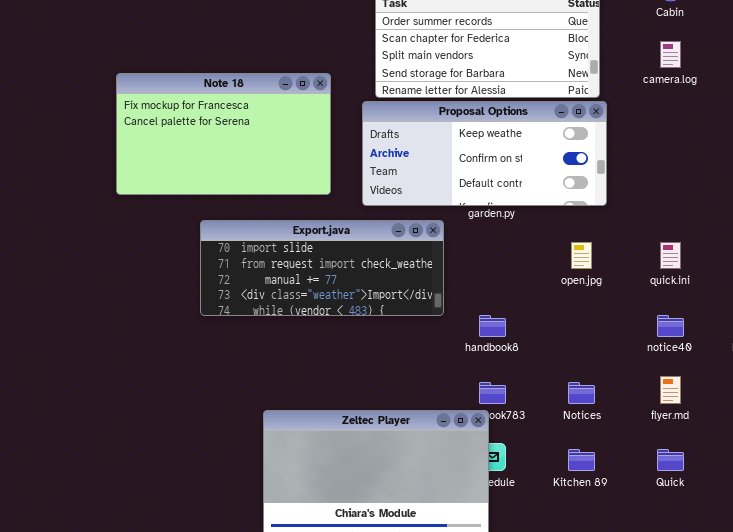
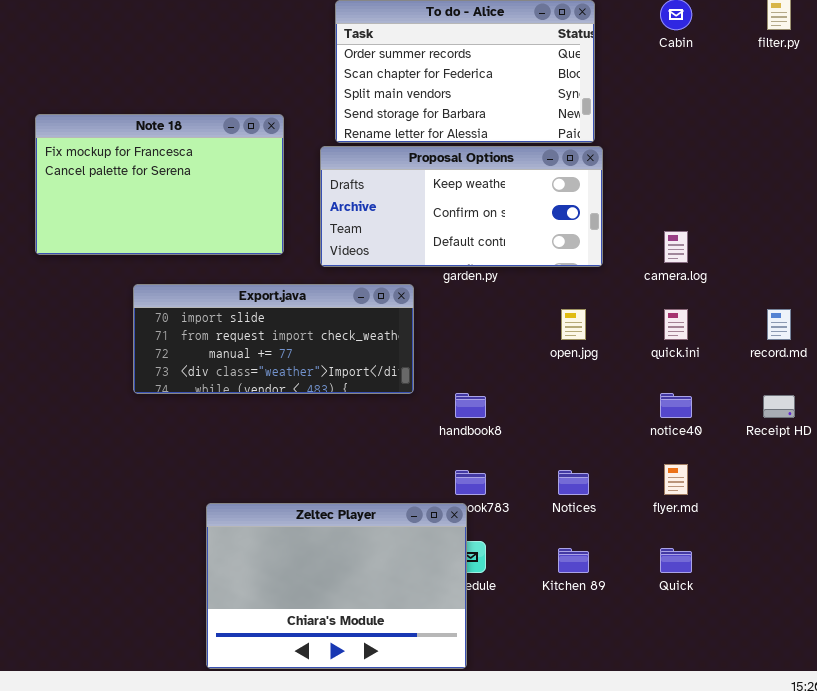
camera.log: [660,41,681,68] -> [664,231,688,263], moved

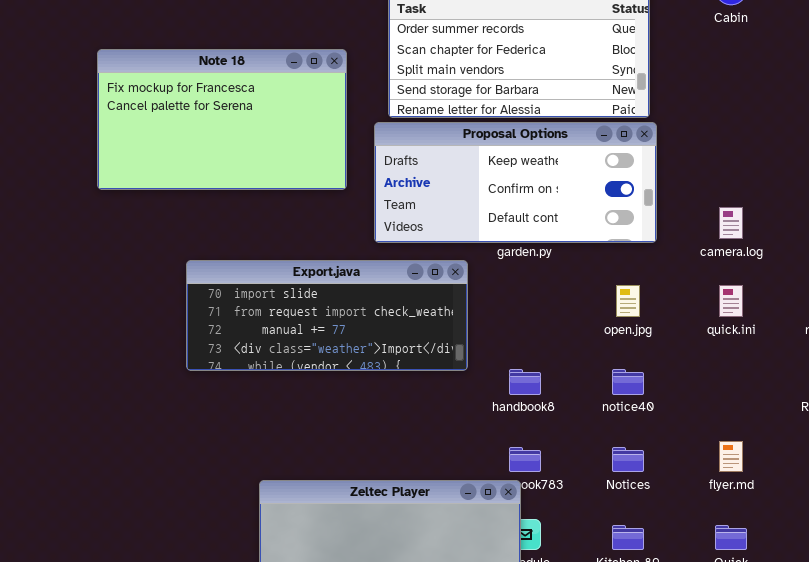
Note 18: [35,114,284,255] -> [97,49,347,190], moved
notice40: [660,393,692,418] -> [612,369,644,395], moved

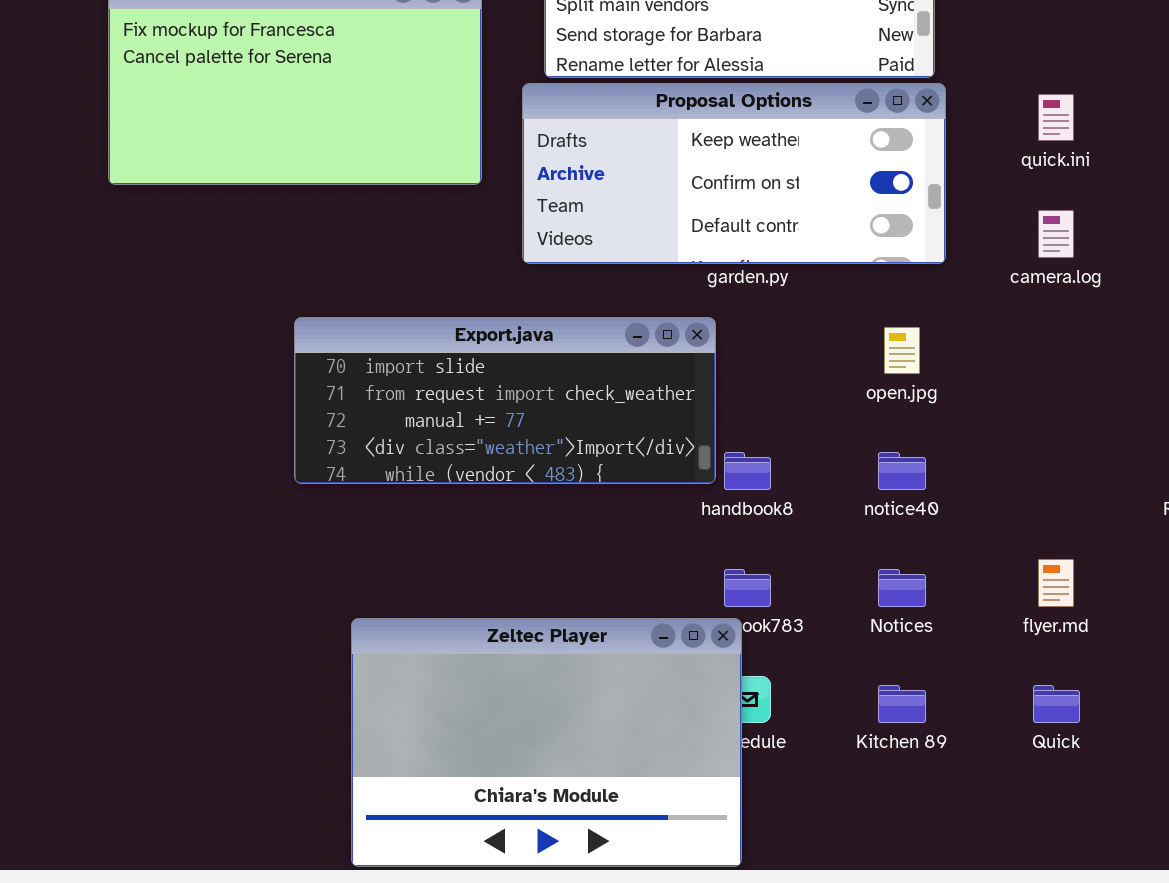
Export.java: [186,260,468,371] -> [294,317,716,484], moved
quick.ini: [719,285,743,317] -> [1038,94,1074,141], moved

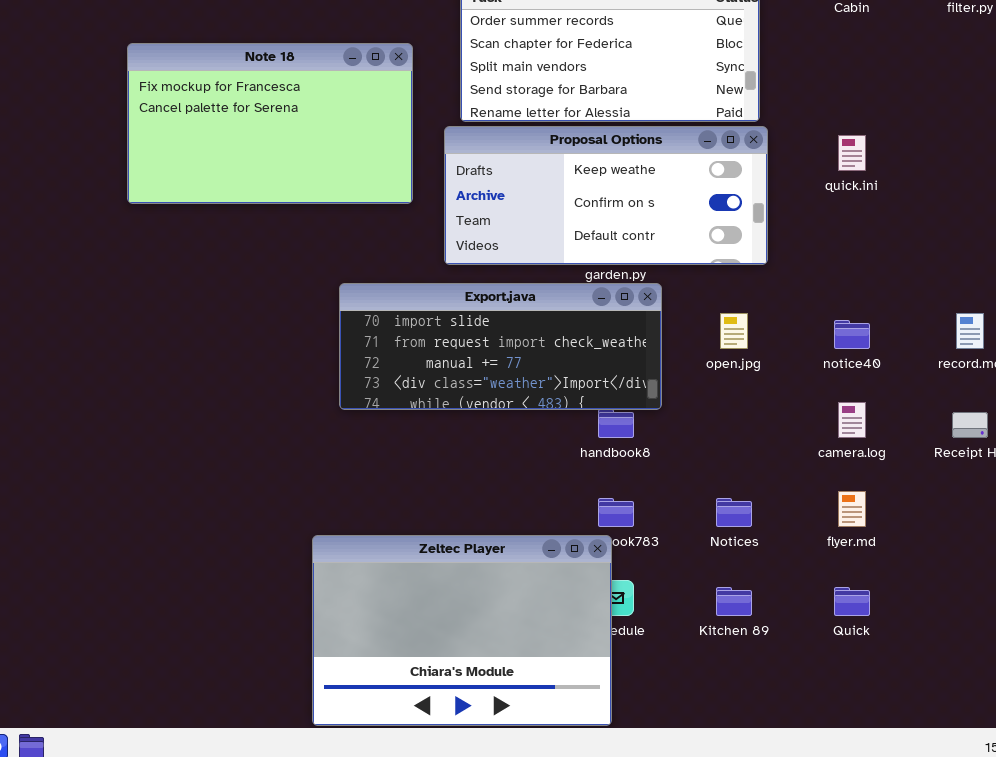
camera.log: [1038,210,1074,258] -> [838,402,866,438], moved
Export.java: [294,317,716,484] -> [339,283,662,410], moved
notice40: [878,452,926,490] -> [834,320,870,349], moved

